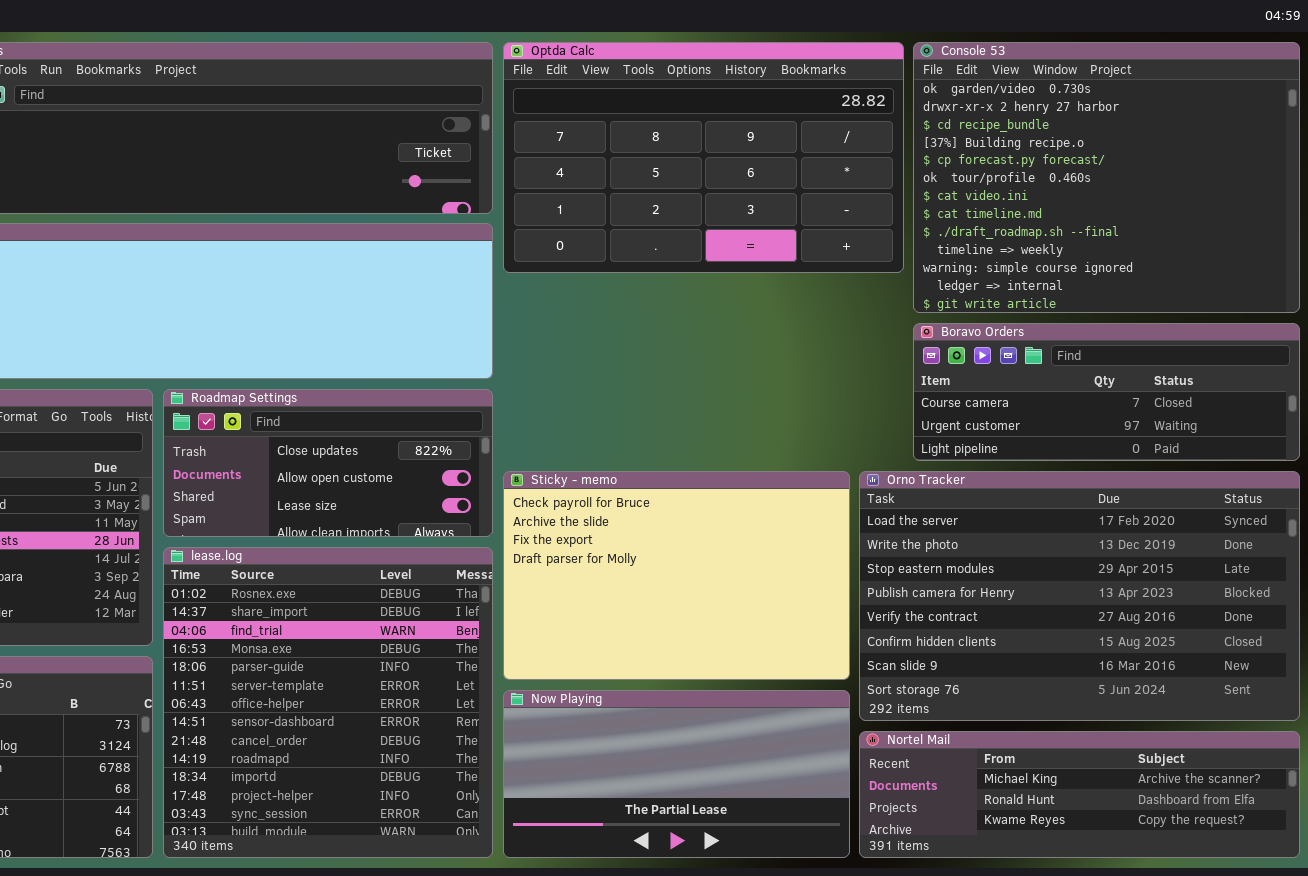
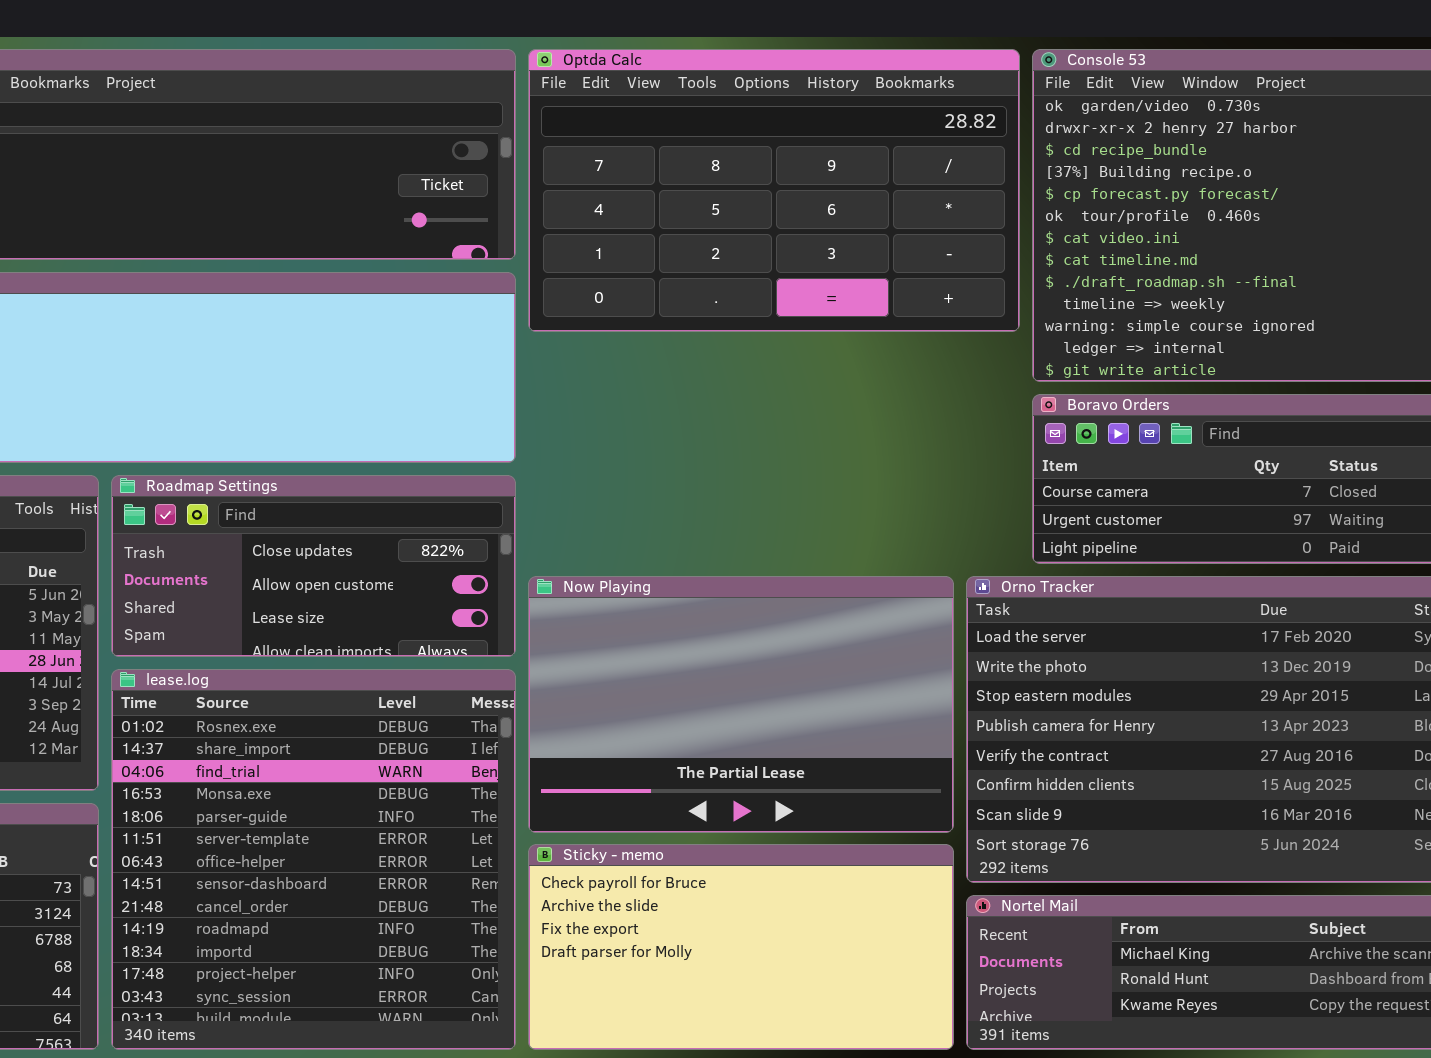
Sticky - memo: [503,471,850,680] -> [528,844,954,1050], moved, resized
Now Playing: [503,690,850,858] -> [528,576,954,833], moved, resized

